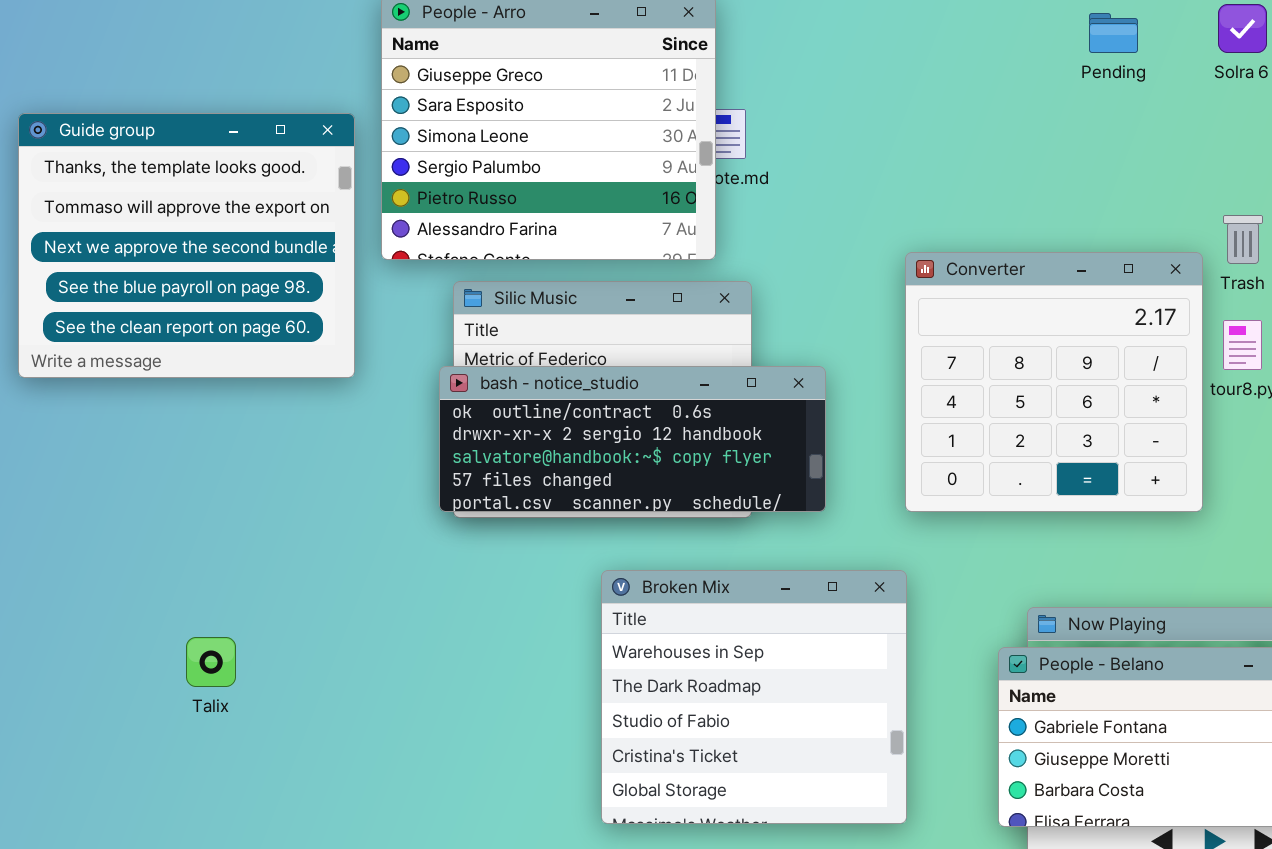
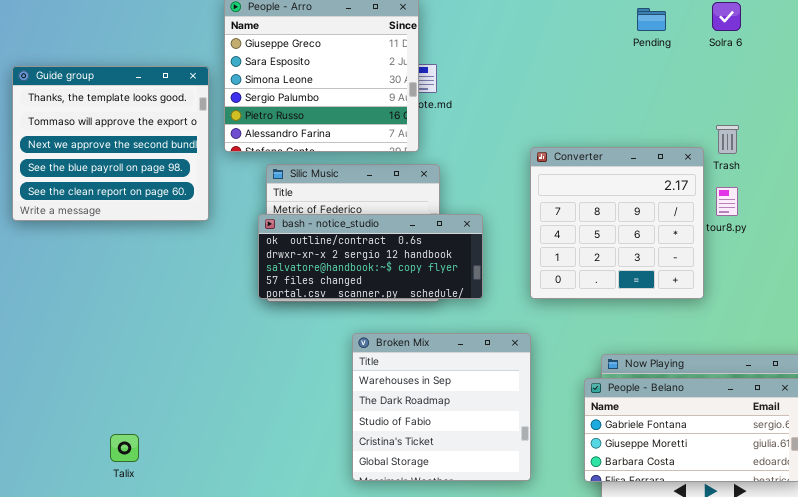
Talix: [186,637,236,687] -> [110,434,139,462], moved

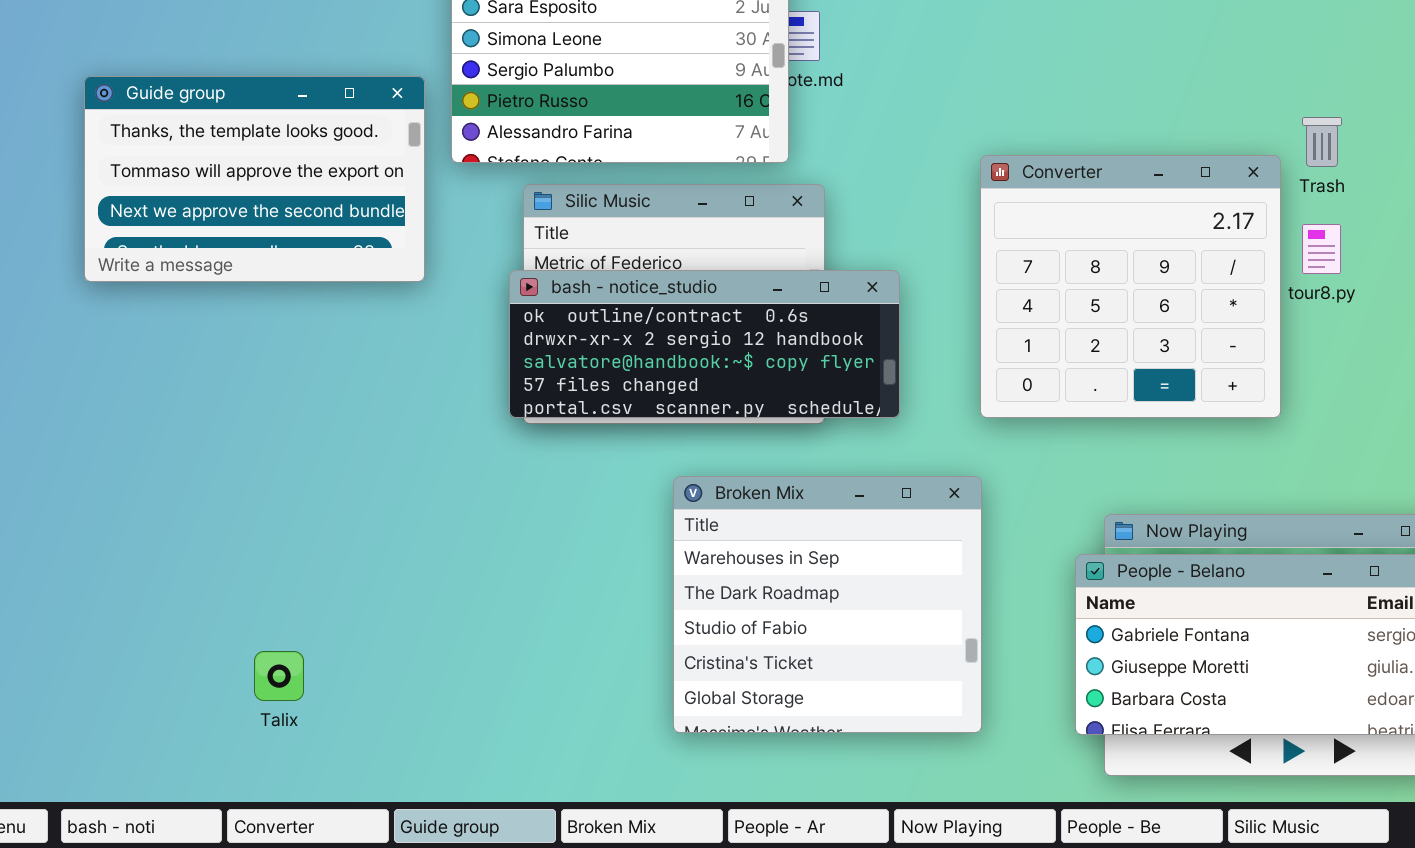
Guide group: [12,66,209,221] -> [84,76,425,282], resized

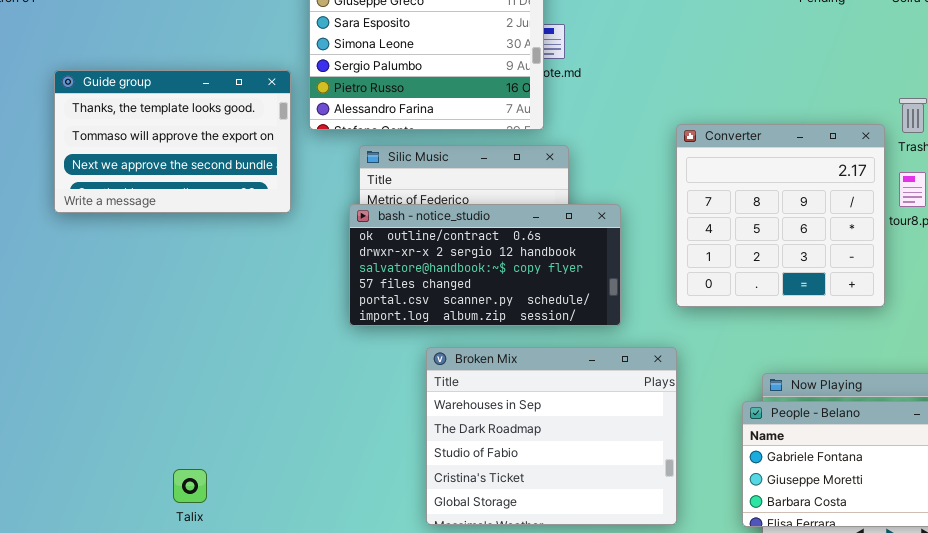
bash - notice_studio: [509,270,900,418] -> [349,204,621,326], resized
Broken Mix: [673,476,982,733] -> [426,347,677,525], resized

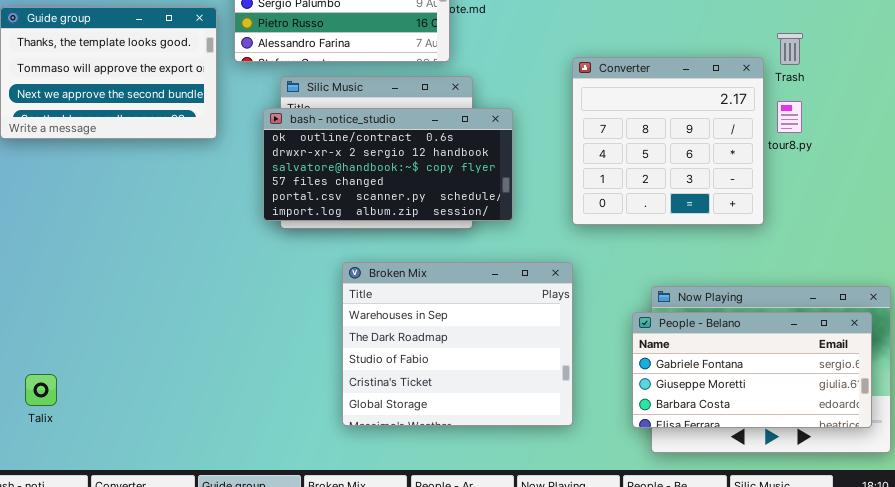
bash - notice_studio: [349,204,621,326] -> [263,108,513,221], moved
Talix: [173,469,207,503] -> [25,374,57,406], moved

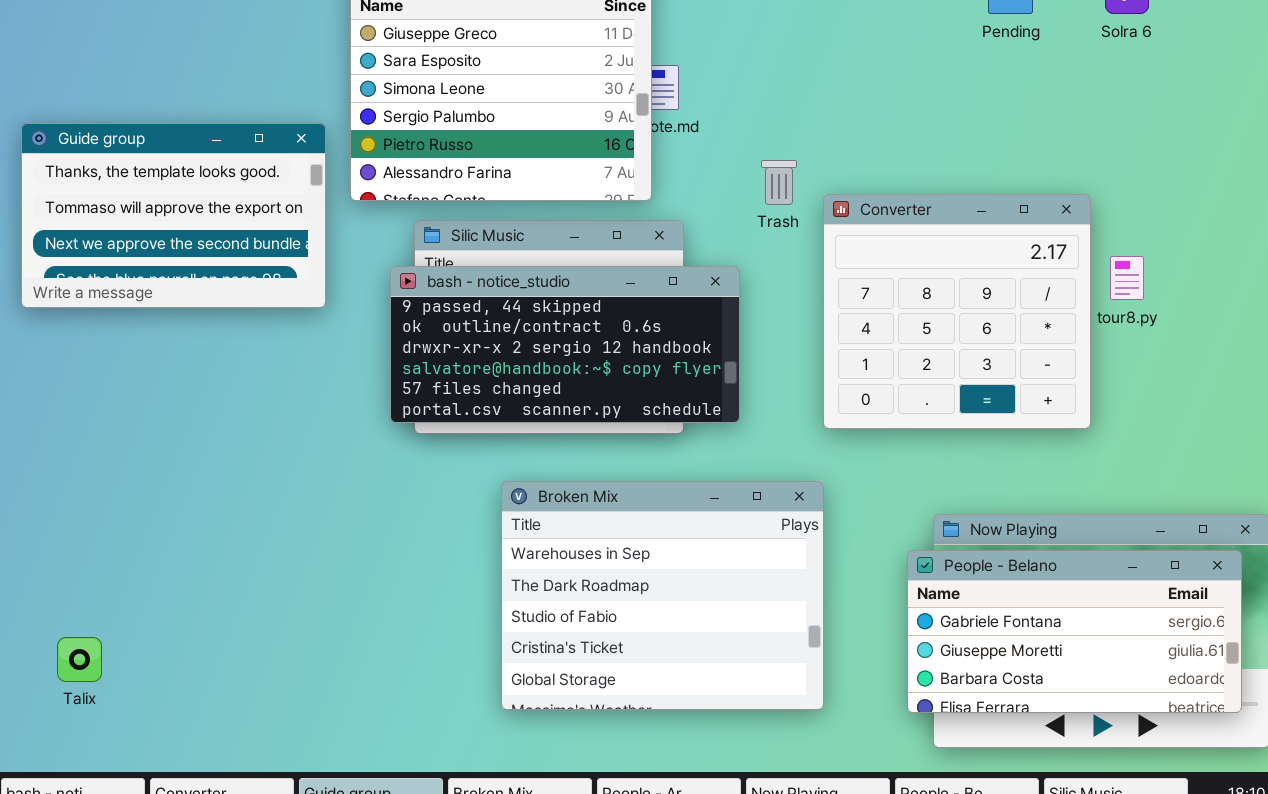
Trash: [777,33,803,65] -> [761,160,797,205], moved
bash - notice_studio: [263,108,513,221] -> [390,266,740,423], scrolled up 1 row

